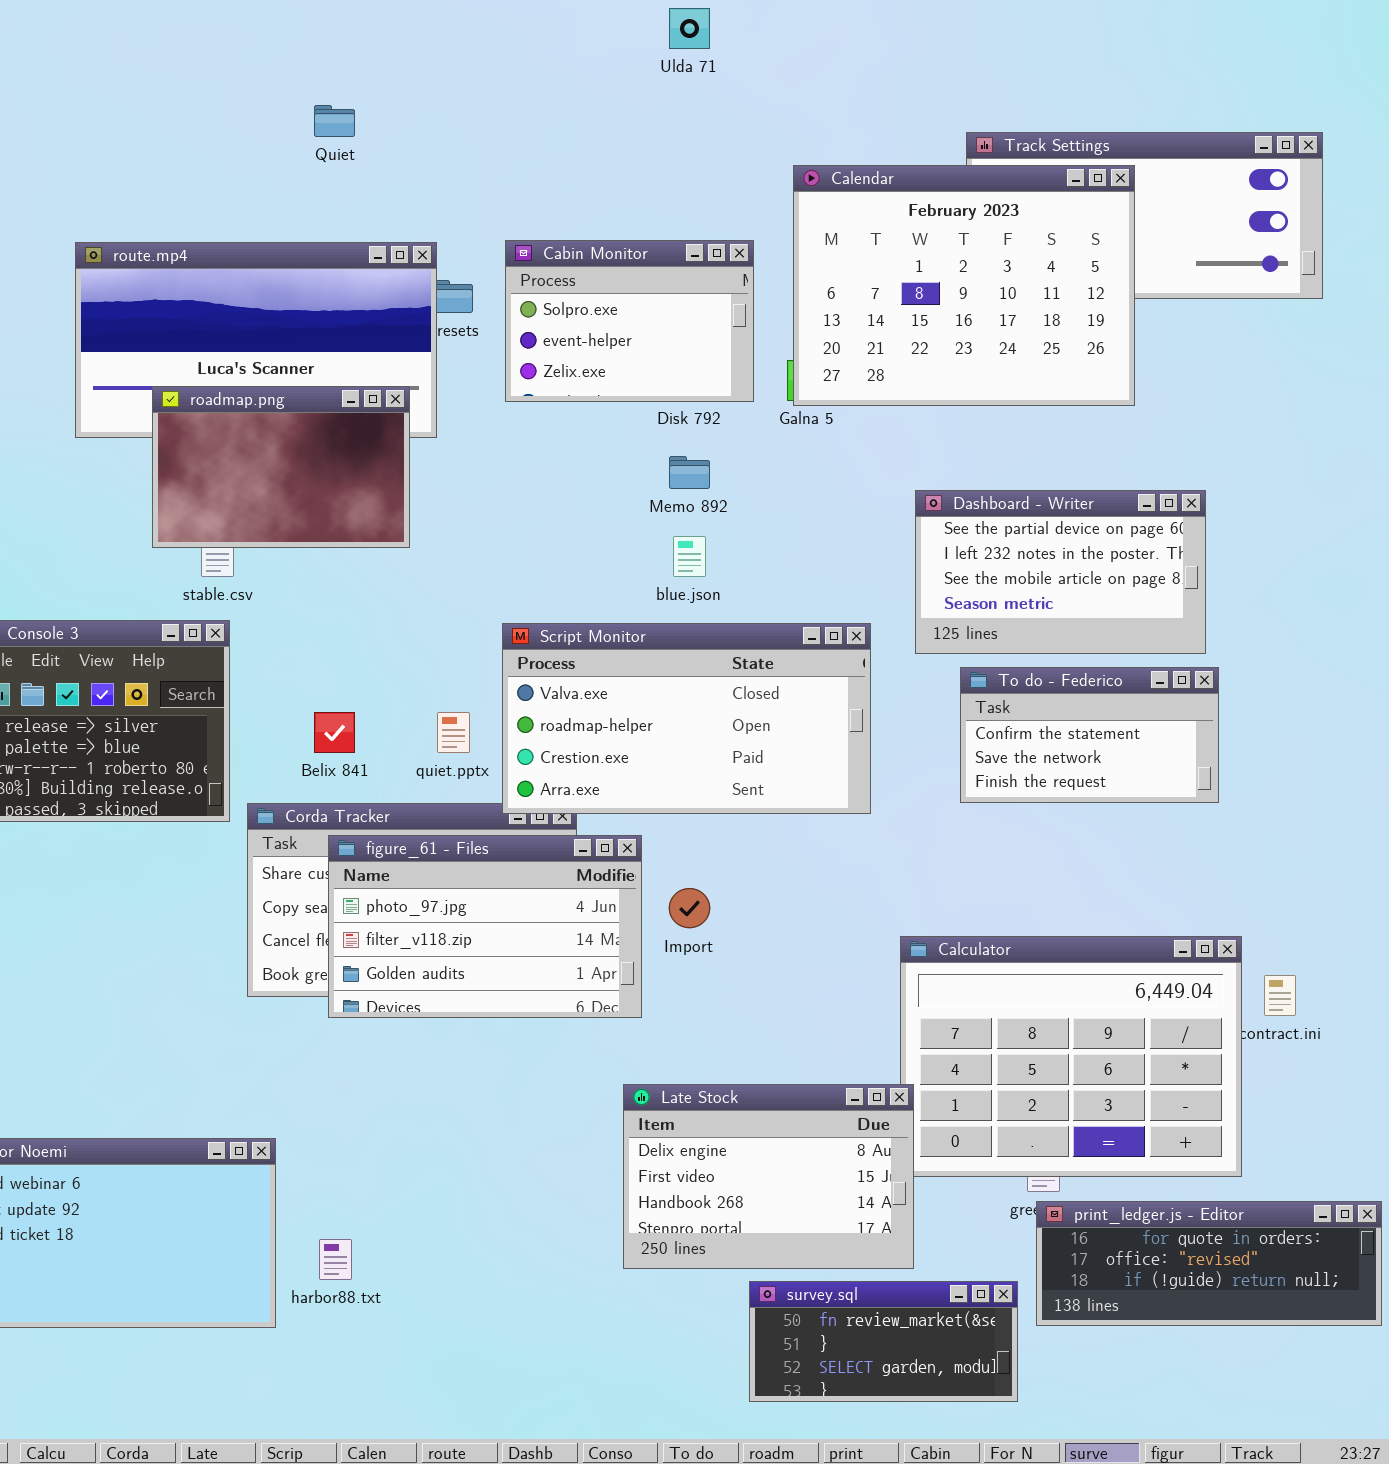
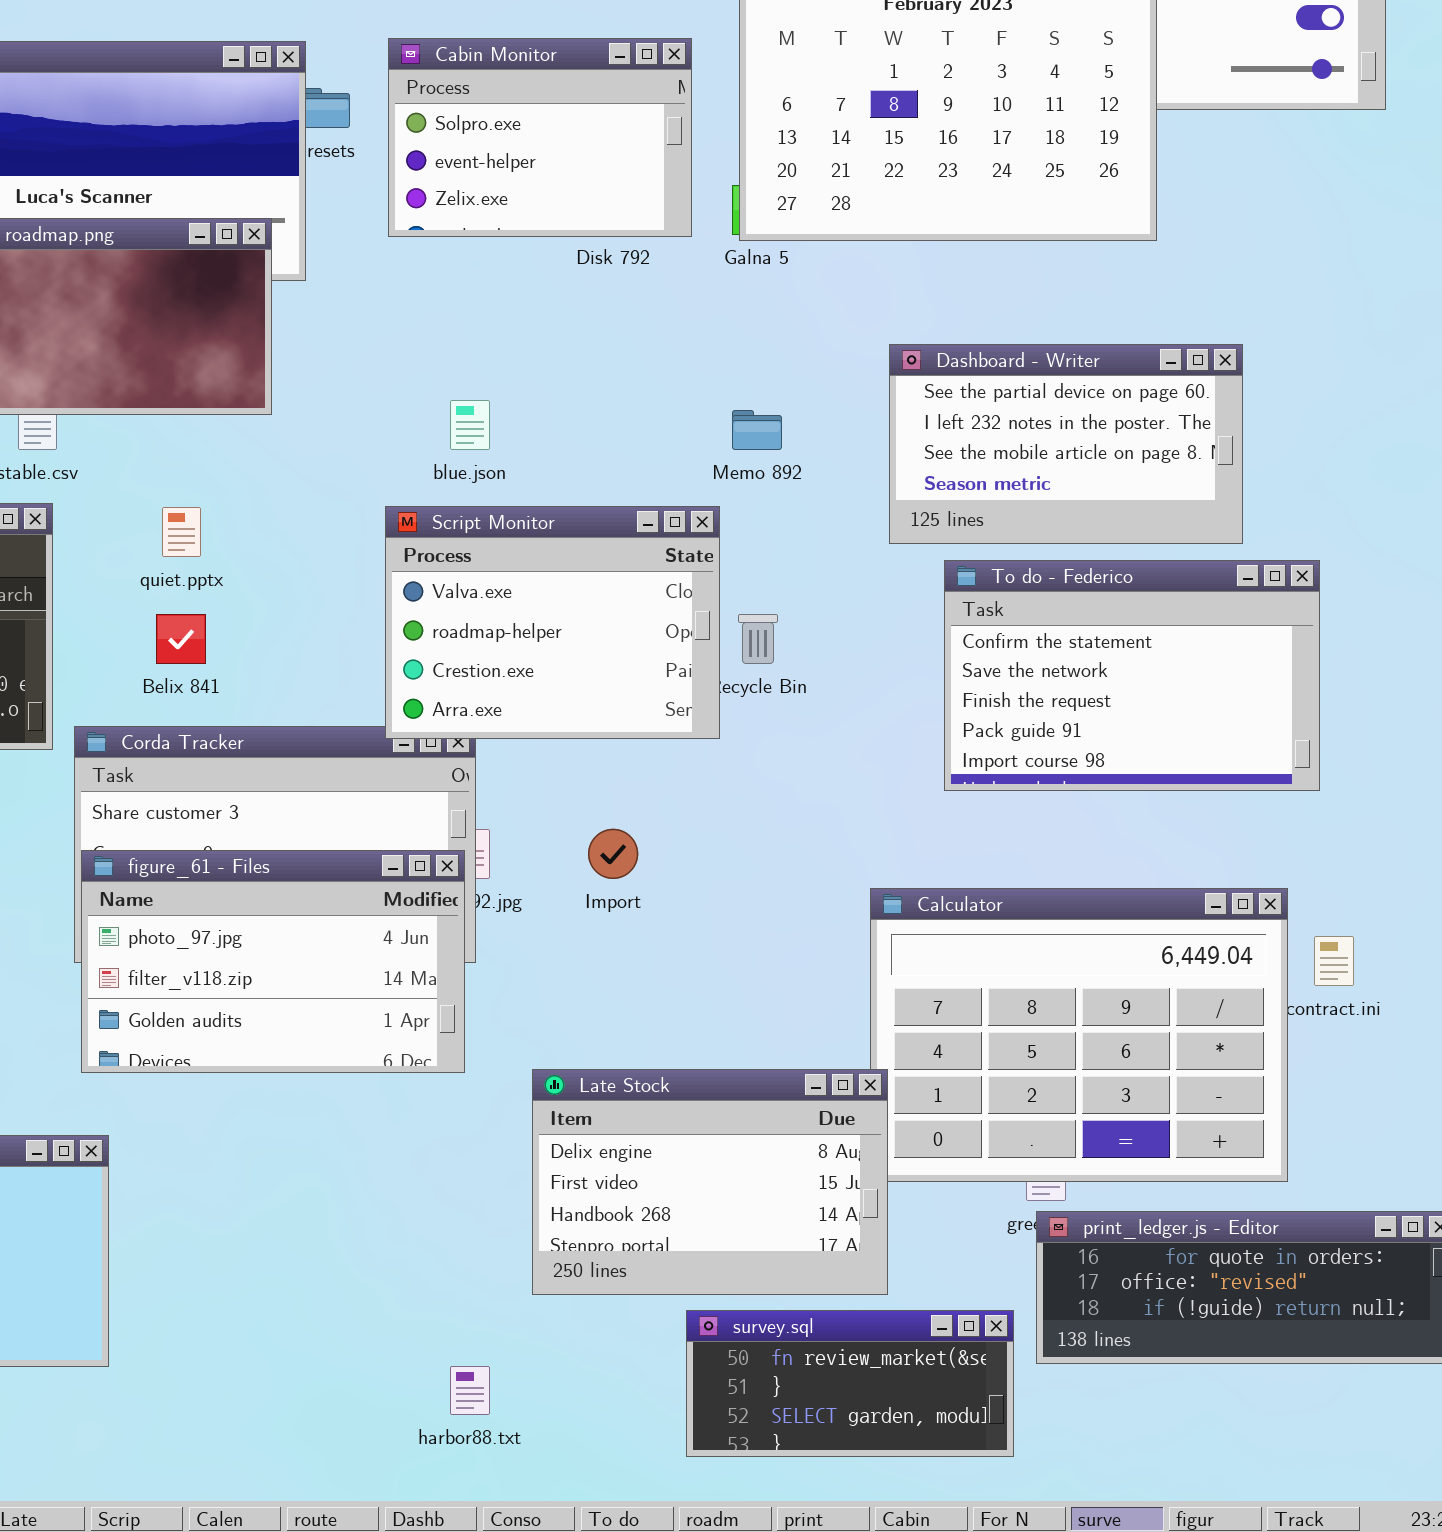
Memo 892: [669,456,710,489] -> [732,410,782,450], moved
blue.json: [673,536,706,577] -> [450,400,490,450], moved
Script Monitor: [502,623,871,814] -> [385,506,720,739], resized
To do - Federico: [960,667,1219,803] -> [944,560,1320,791], resized
quiet.pptx: [437,712,470,753] -> [162,507,201,557], moved
figure_61 - Files: [328,835,642,1018] -> [81,850,465,1073], moved
harbor88.txt: [319,1239,352,1280] -> [450,1366,490,1415], moved

